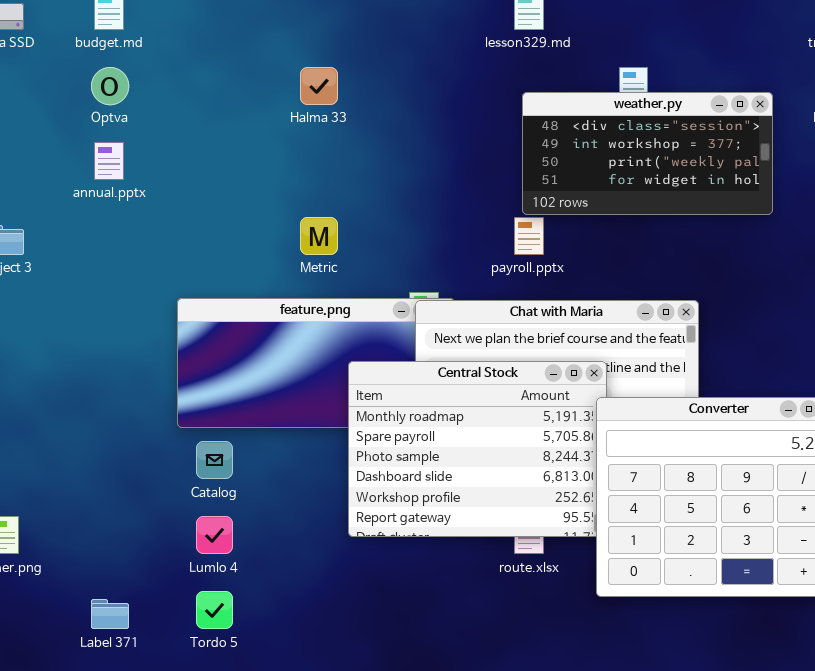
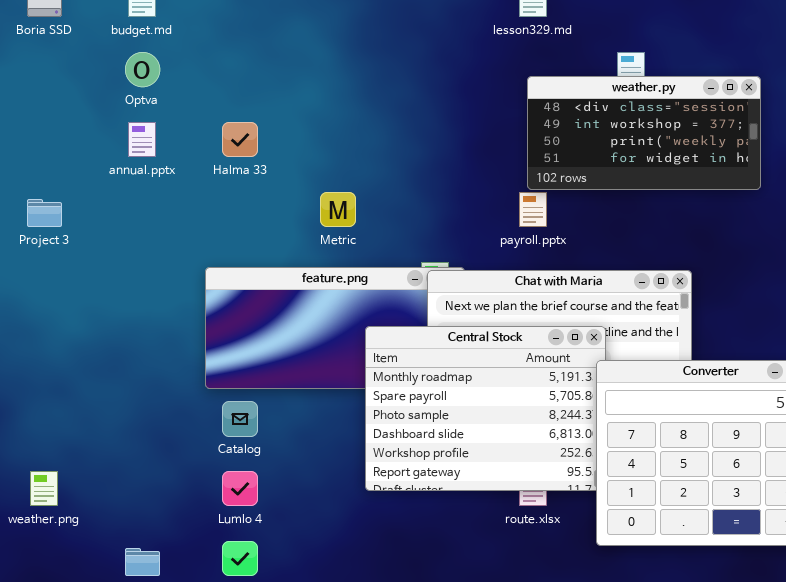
Halma 33: [300,67,338,105] -> [222,122,258,157], moved

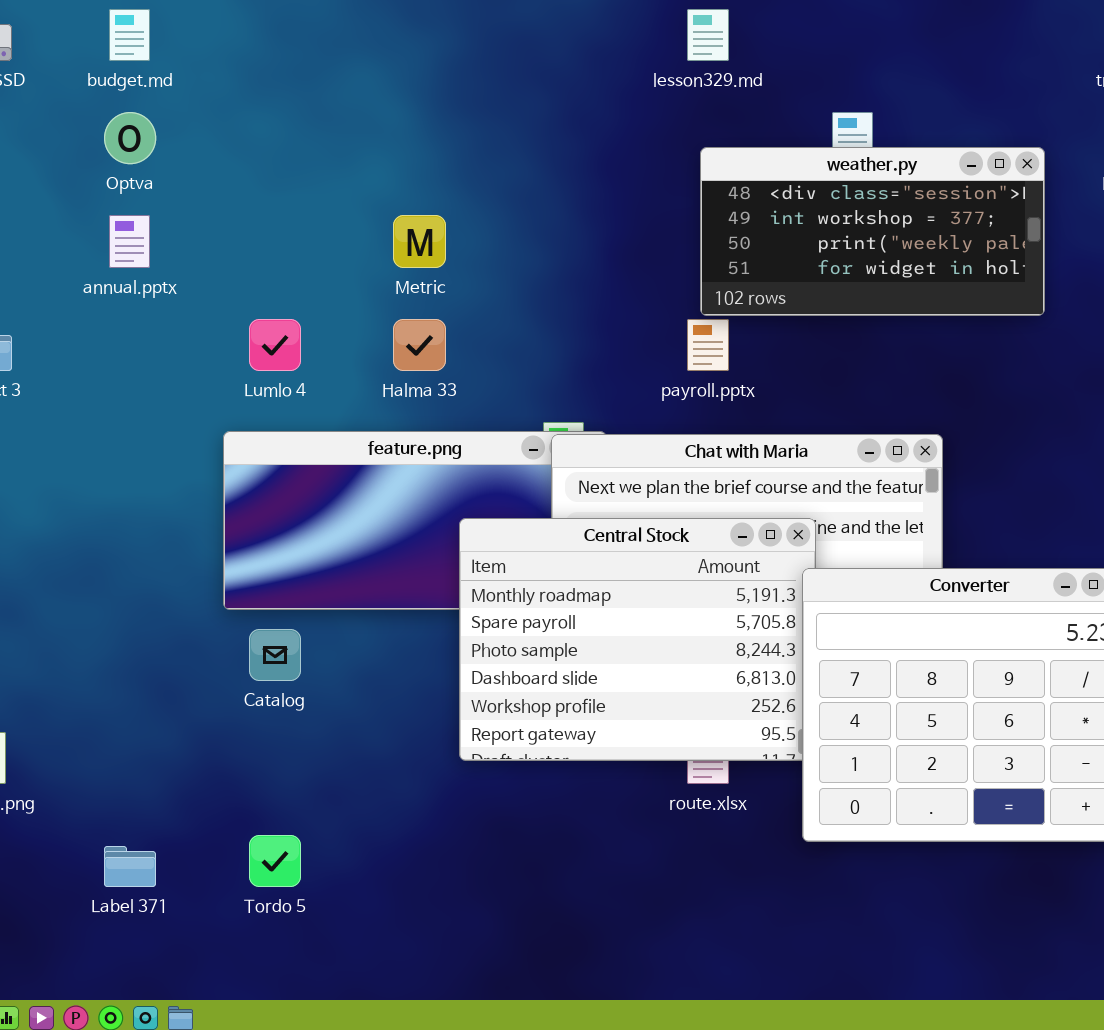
Halma 33: [222,122,258,157] -> [393,319,446,371], moved
Metric: [320,192,356,227] -> [393,215,446,268], moved
Lumlo 4: [222,471,258,506] -> [249,319,301,371], moved

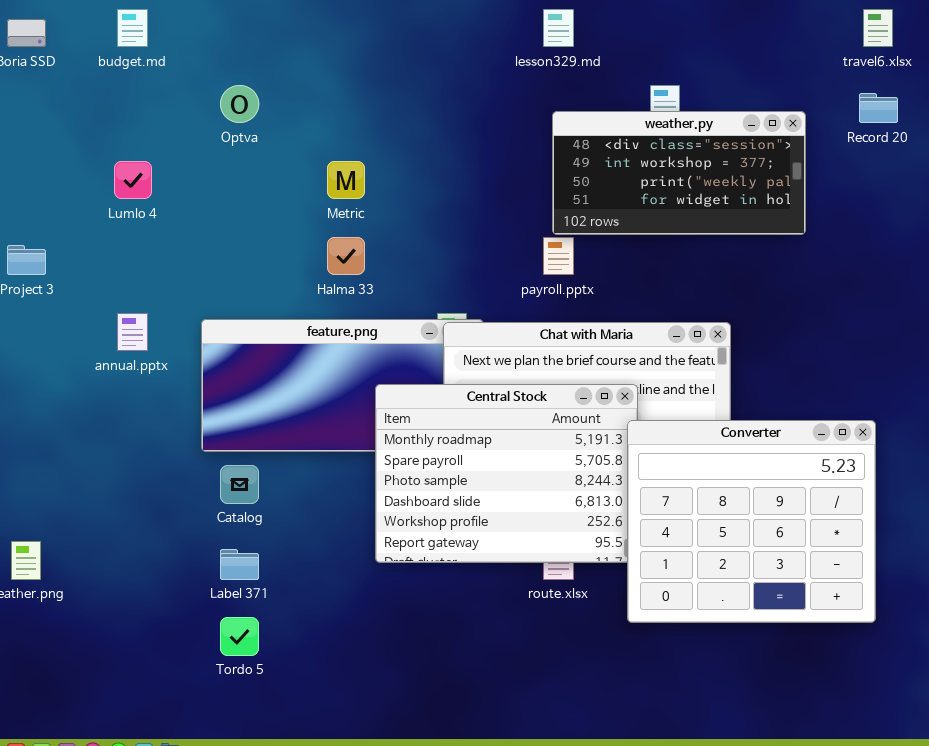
Optva: [104,112,156,164] -> [220,85,259,123], moved
annual.pptx: [109,215,150,268] -> [117,313,148,351], moved
Lumlo 4: [249,319,301,371] -> [114,161,152,199], moved
Label 371: [104,846,156,887] -> [220,549,259,580], moved

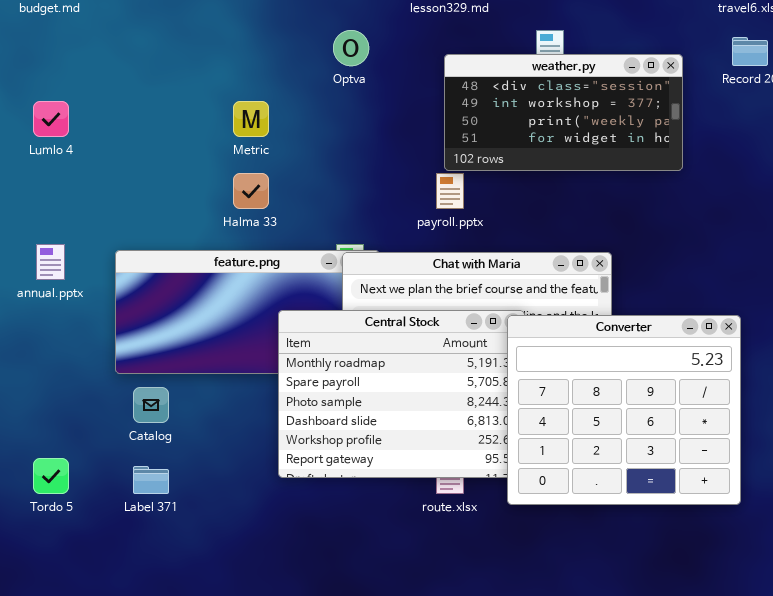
Optva: [220,85,259,123] -> [333,30,369,66], moved
Converter: [627,420,876,623] -> [507,315,741,505], moved
Tordo 5: [220,617,259,656] -> [33,458,69,494], moved

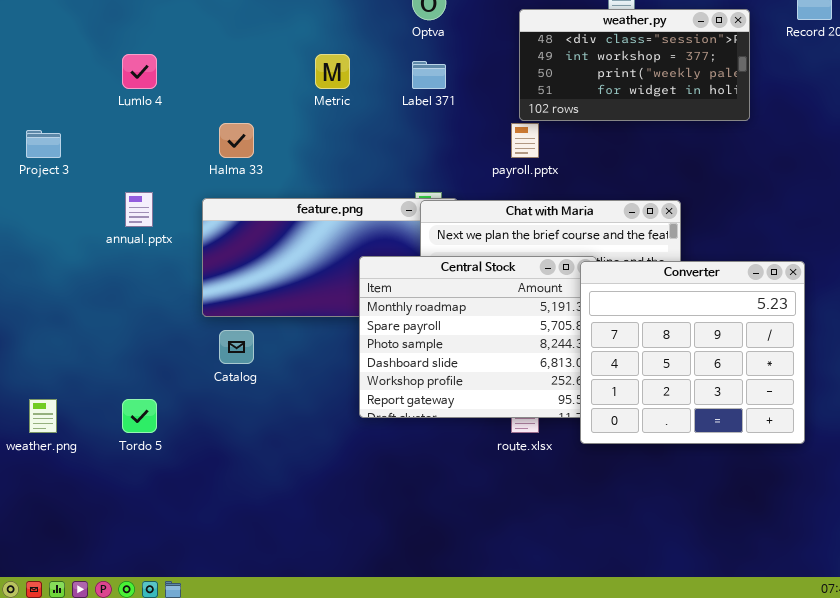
Halma 33: [233,173,269,209] -> [219,123,254,158], moved
Label 371: [133,466,169,494] -> [412,61,446,89], moved

